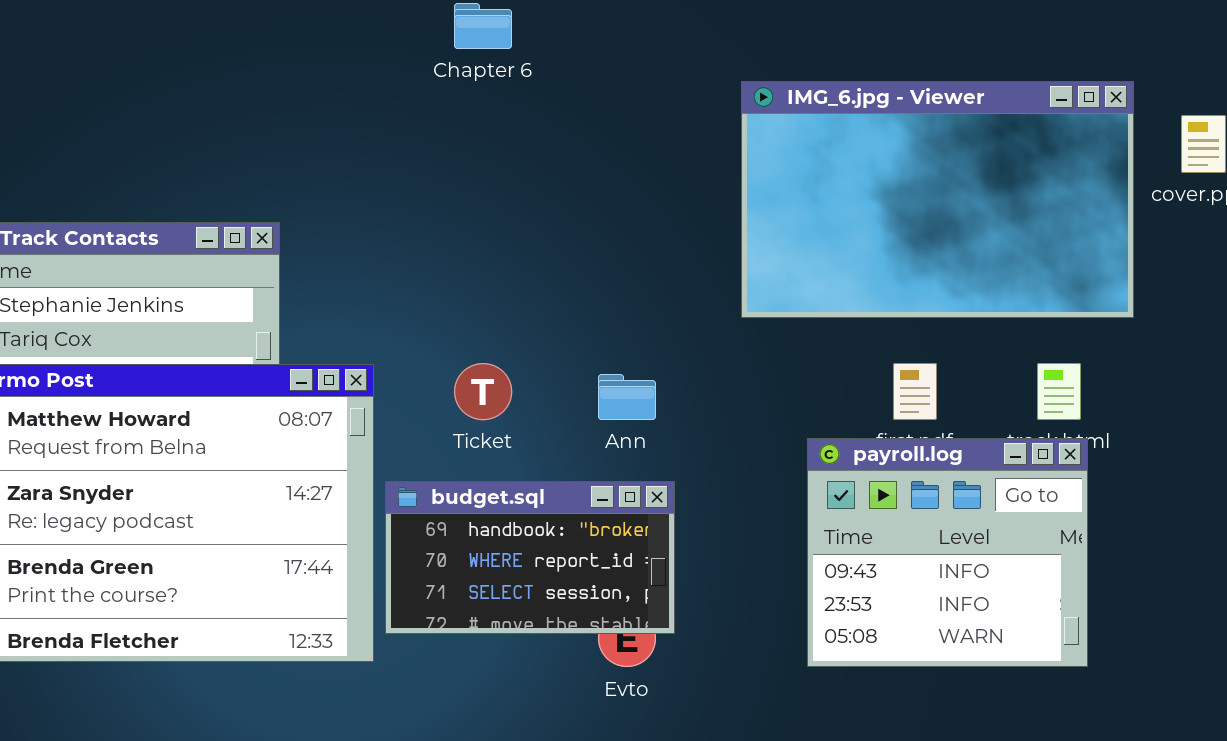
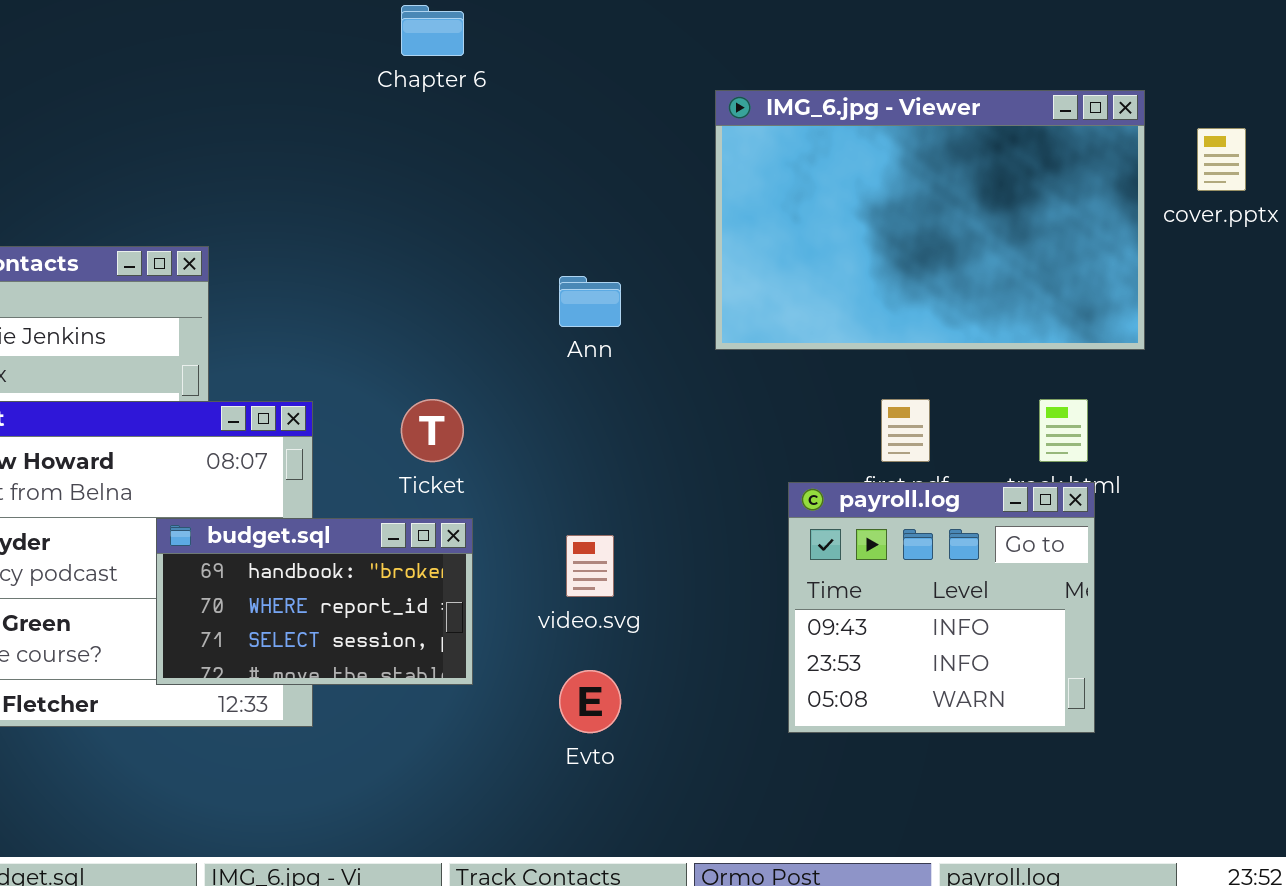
Ann: [598,374,656,420] -> [559,276,621,327], moved
budget.sql: [385,481,675,634] -> [156,518,473,685], moved

